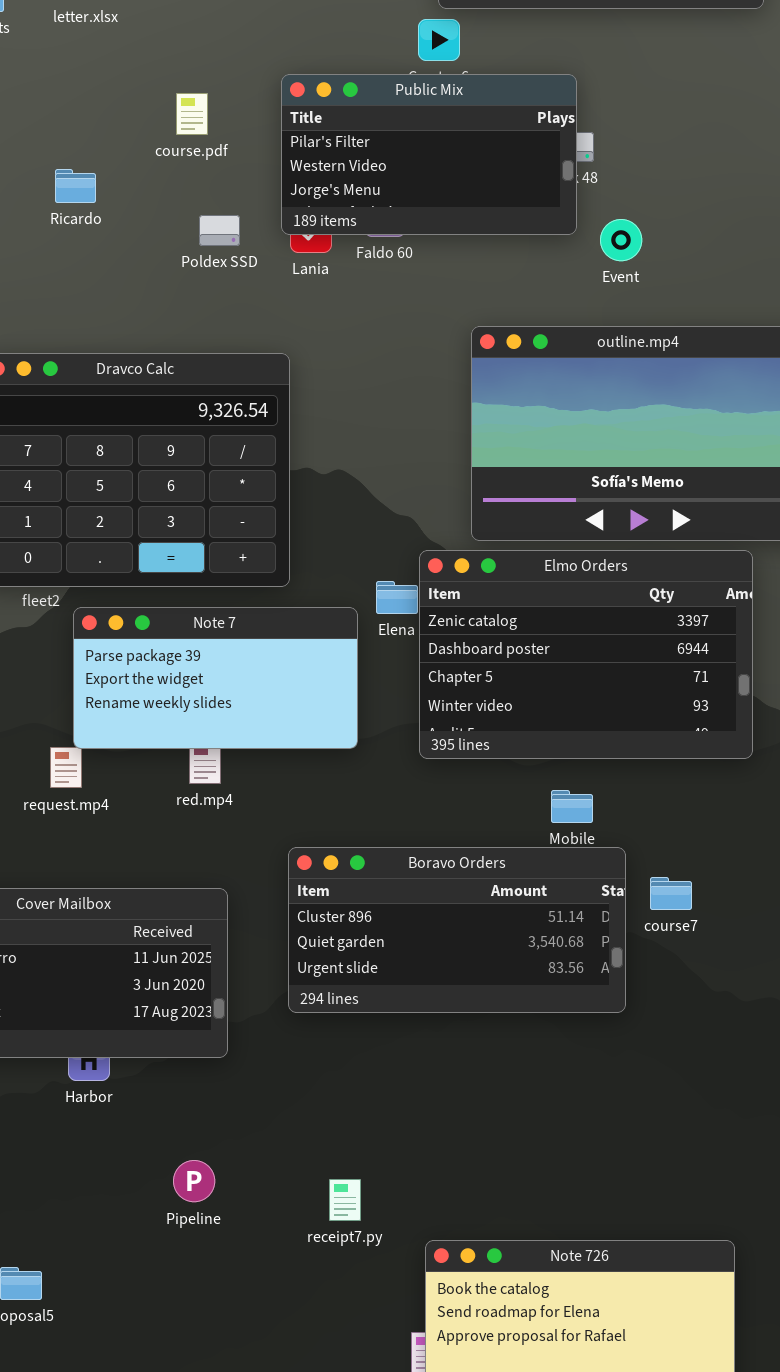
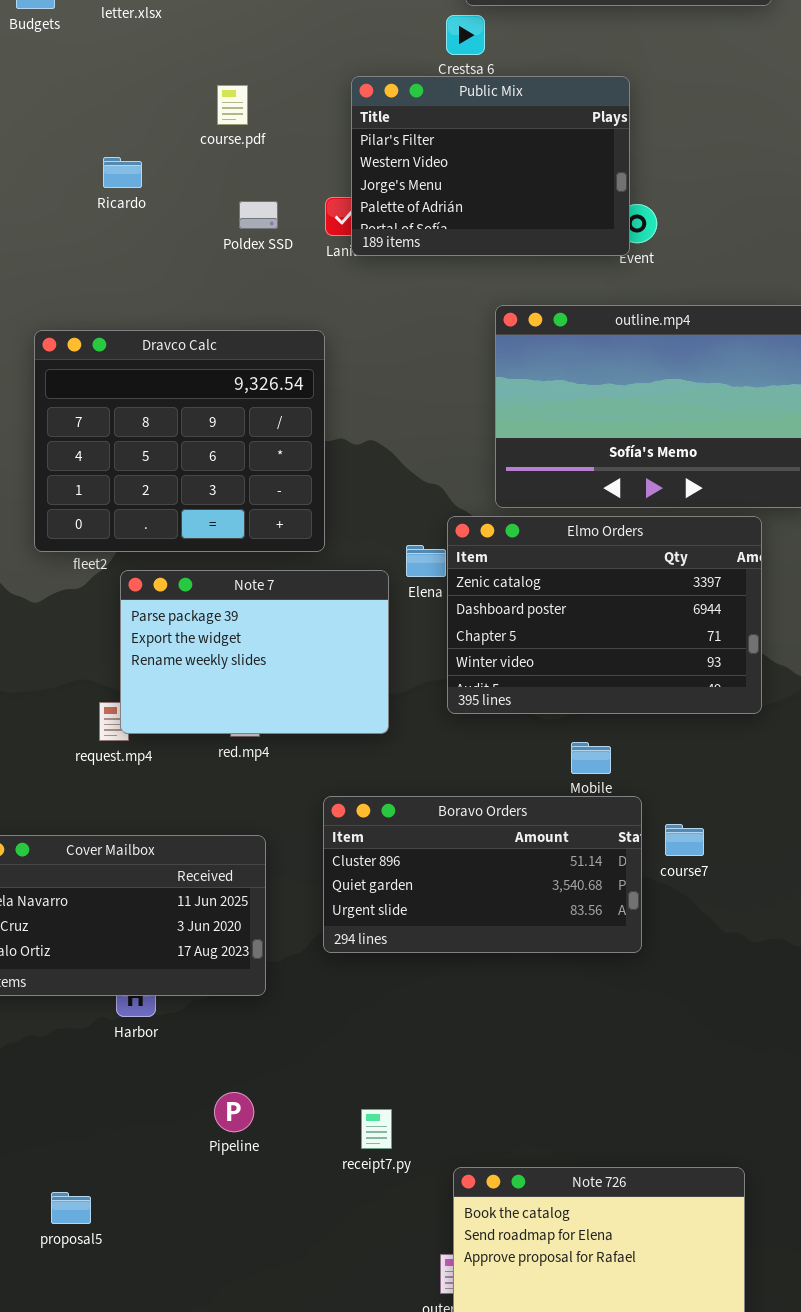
Public Mix: [281,74,577,235] -> [351,76,630,256], moved, resized
Note 7: [73,607,358,749] -> [120,570,389,734], resized

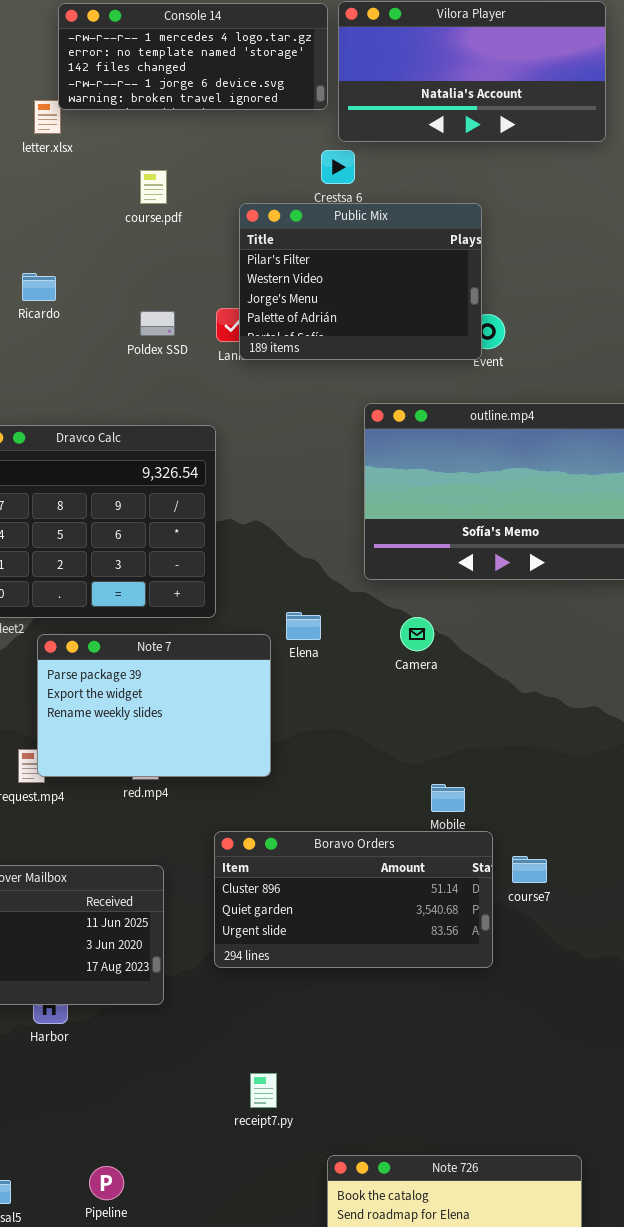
course.pdf: [217,85,248,125] -> [140,170,167,204], moved
Elmo Orders: [447,516,762,714] -> none, closed
Pipeline: [214,1092,254,1132] -> [89,1166,124,1200], moved
receipt7.py: [361,1109,392,1149] -> [250,1073,277,1108], moved

